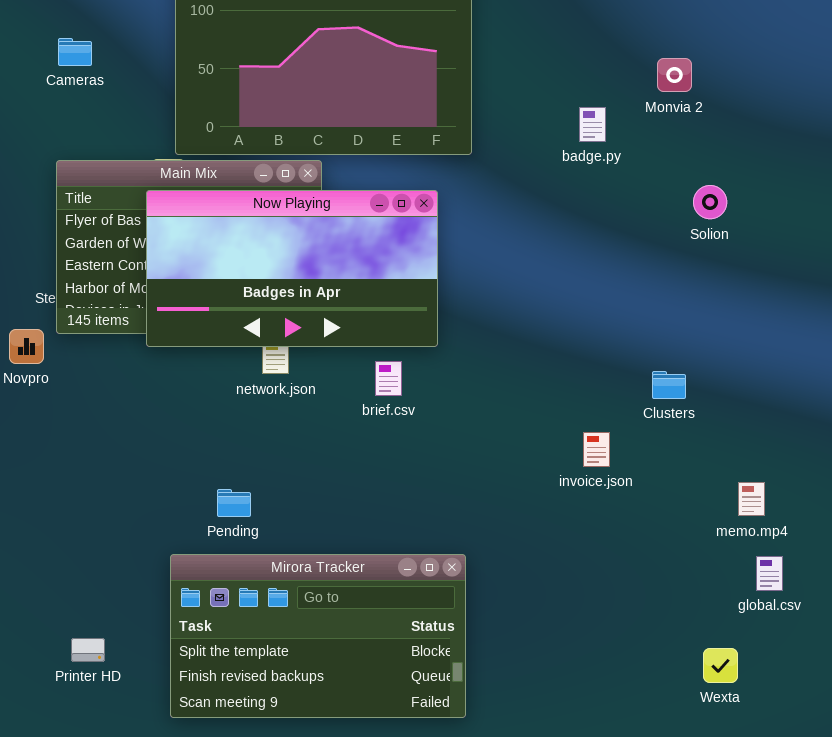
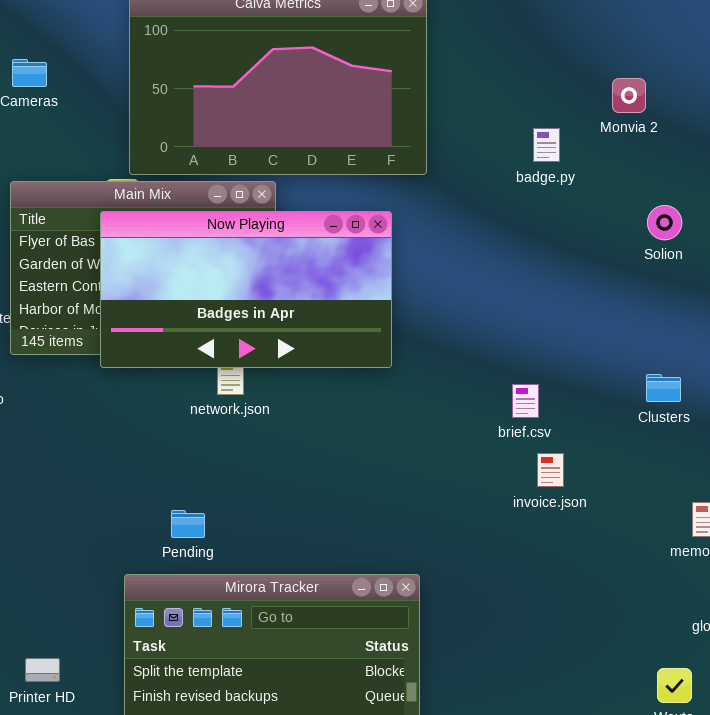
brief.csv: [375,361,402,396] -> [512,384,539,418], moved
Clusters: [652,371,686,399] -> [646,374,681,402], moved

